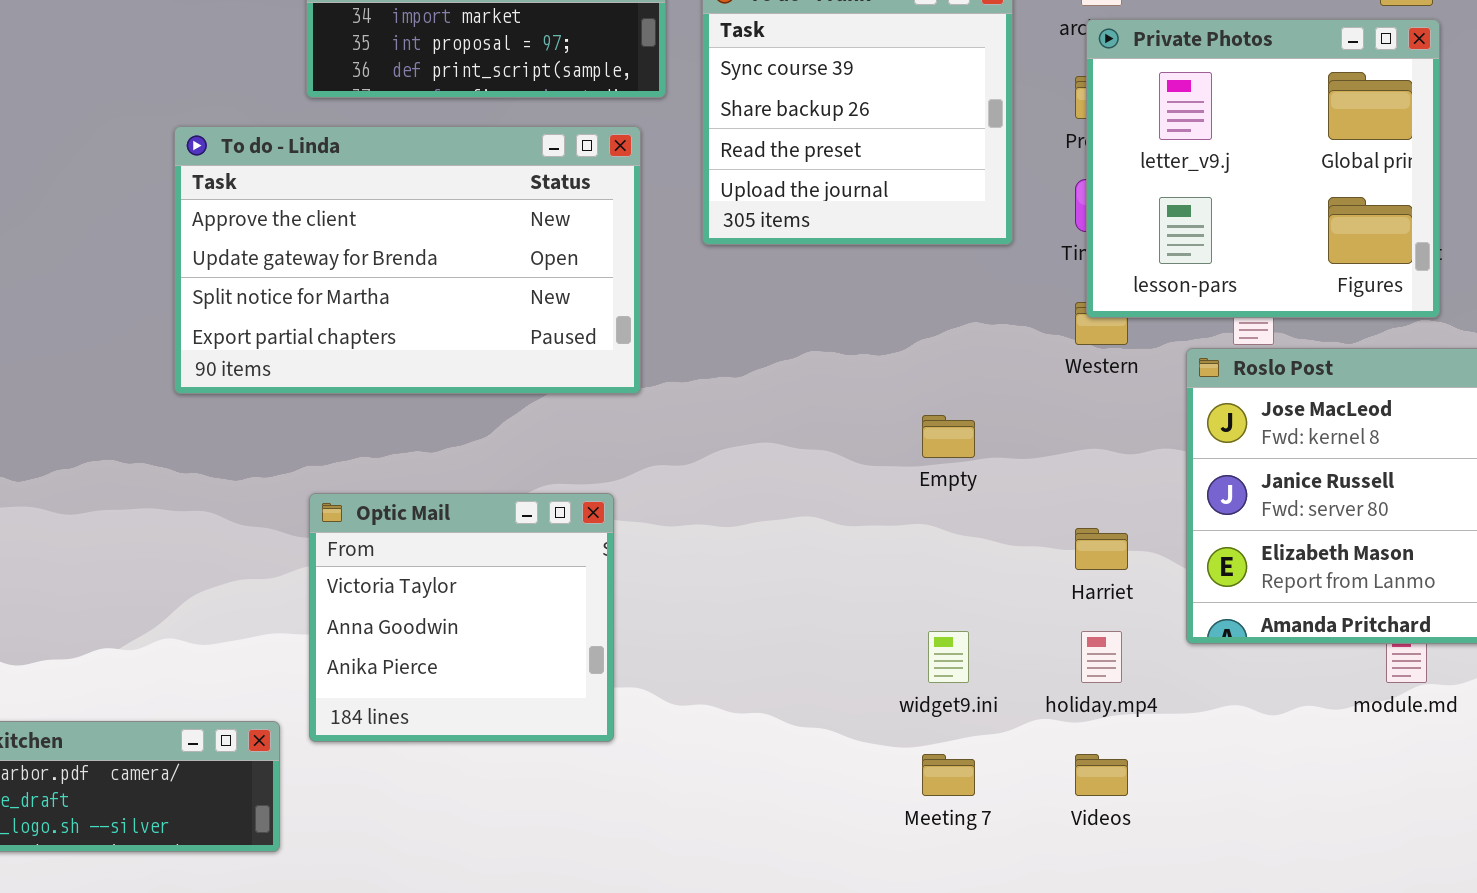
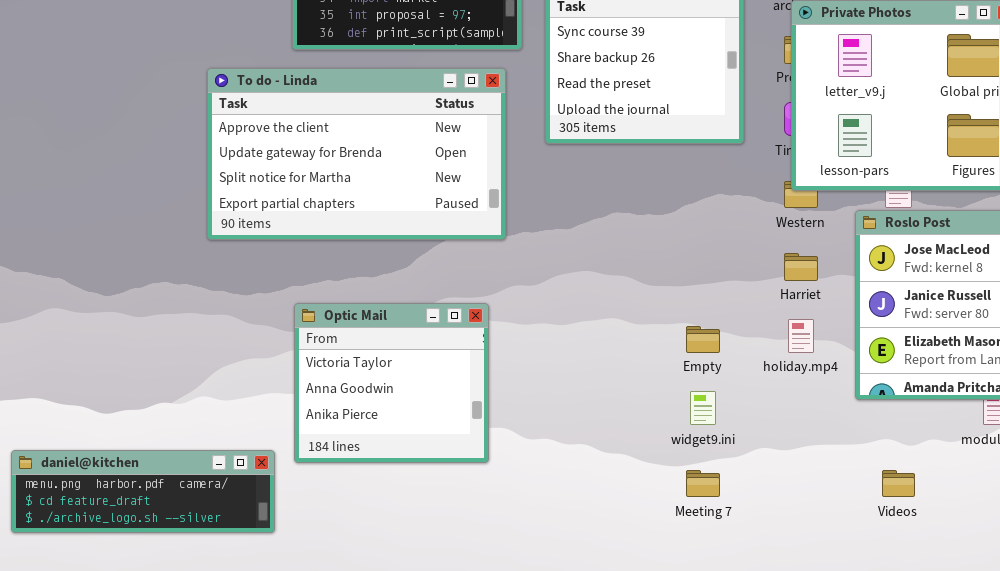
Empty: [922,415,975,458] -> [686,326,720,353], moved
Harriet: [1075,528,1128,570] -> [784,253,818,281], moved
holiday.mp4: [1081,631,1122,683] -> [788,319,814,353], moved
Videos: [1075,754,1128,796] -> [882,470,915,497], moved

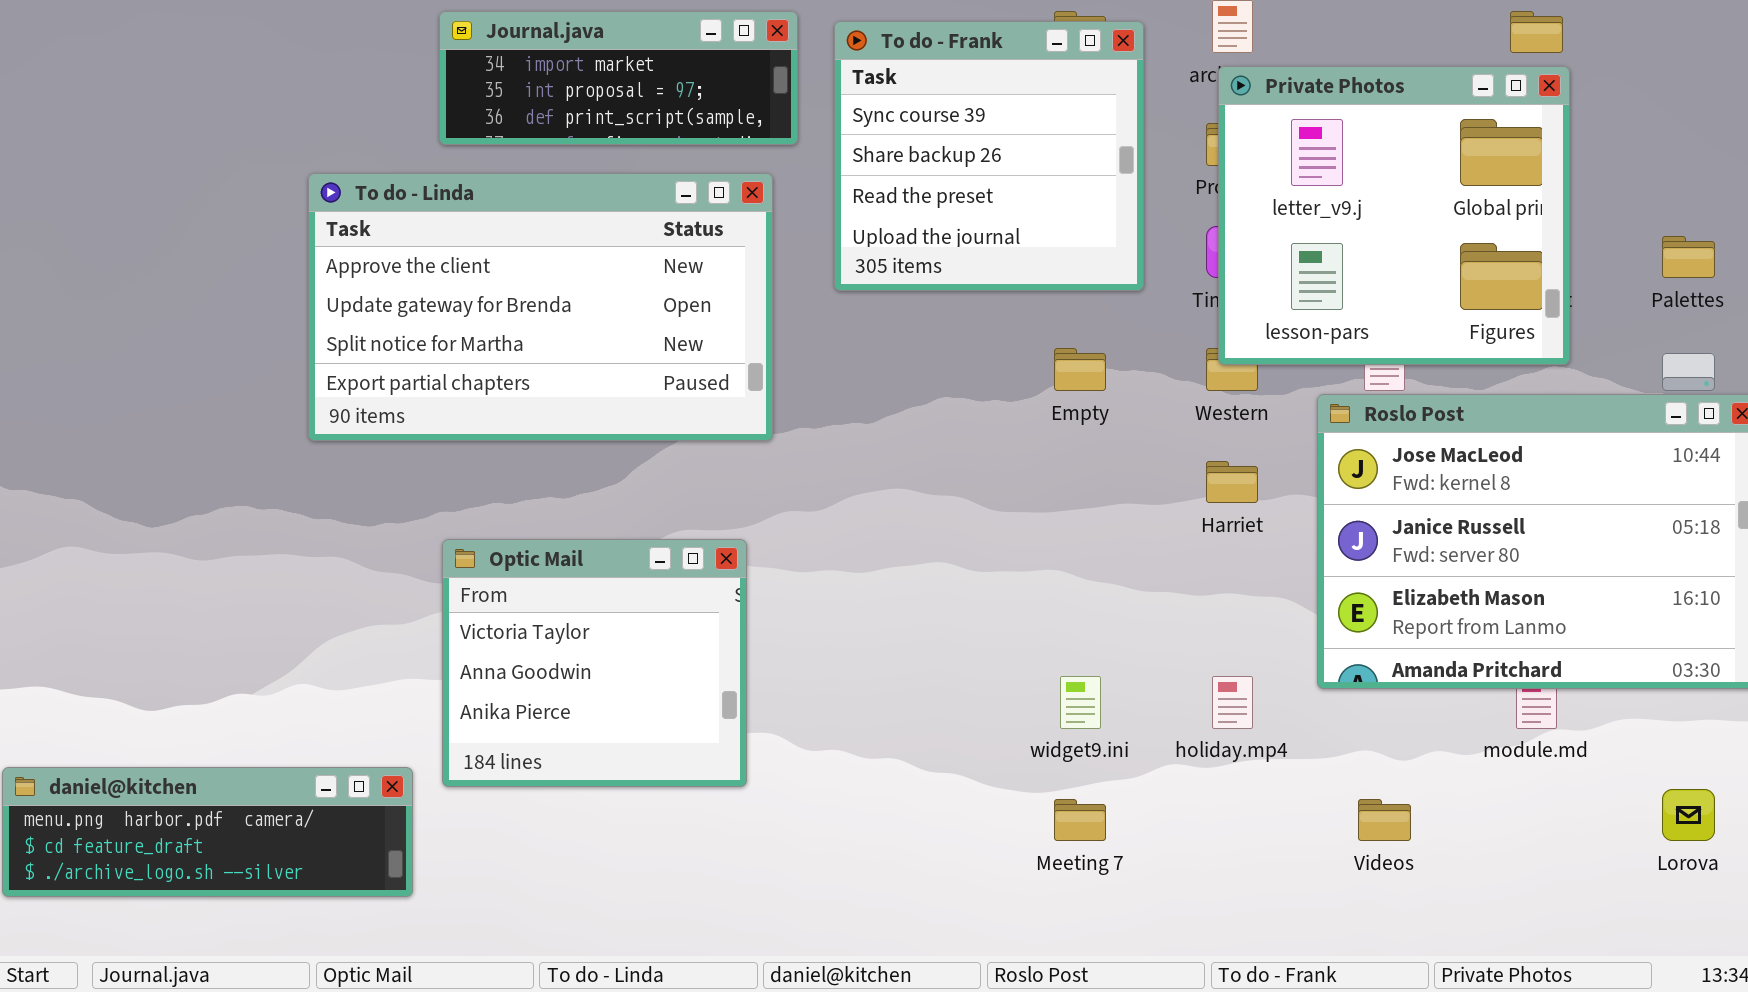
holiday.mp4: [788,319,814,353] -> [1212,676,1253,729], moved
Empty: [686,326,720,353] -> [1054,348,1106,391], moved

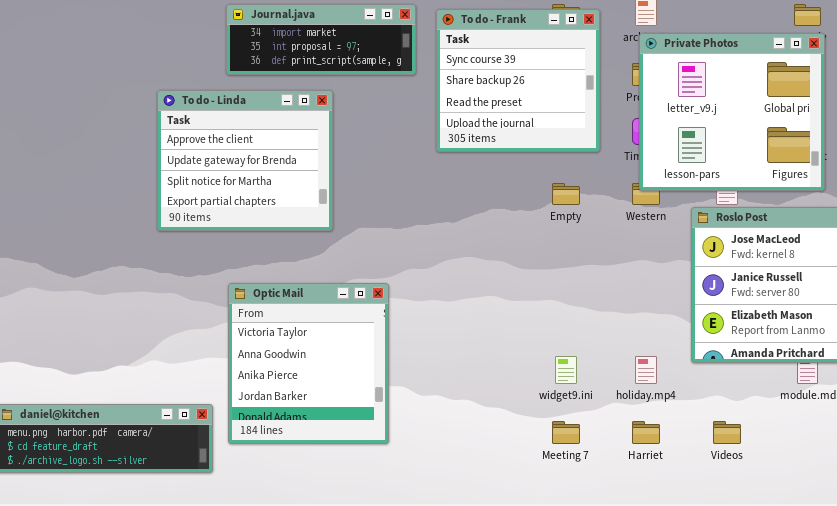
To do - Linda: [308,173,773,441] -> [157,90,333,231], resized
Harriet: [1206,461,1258,503] -> [632,421,660,444], moved
Optic Mail: [442,539,747,787] -> [228,283,389,444], resized

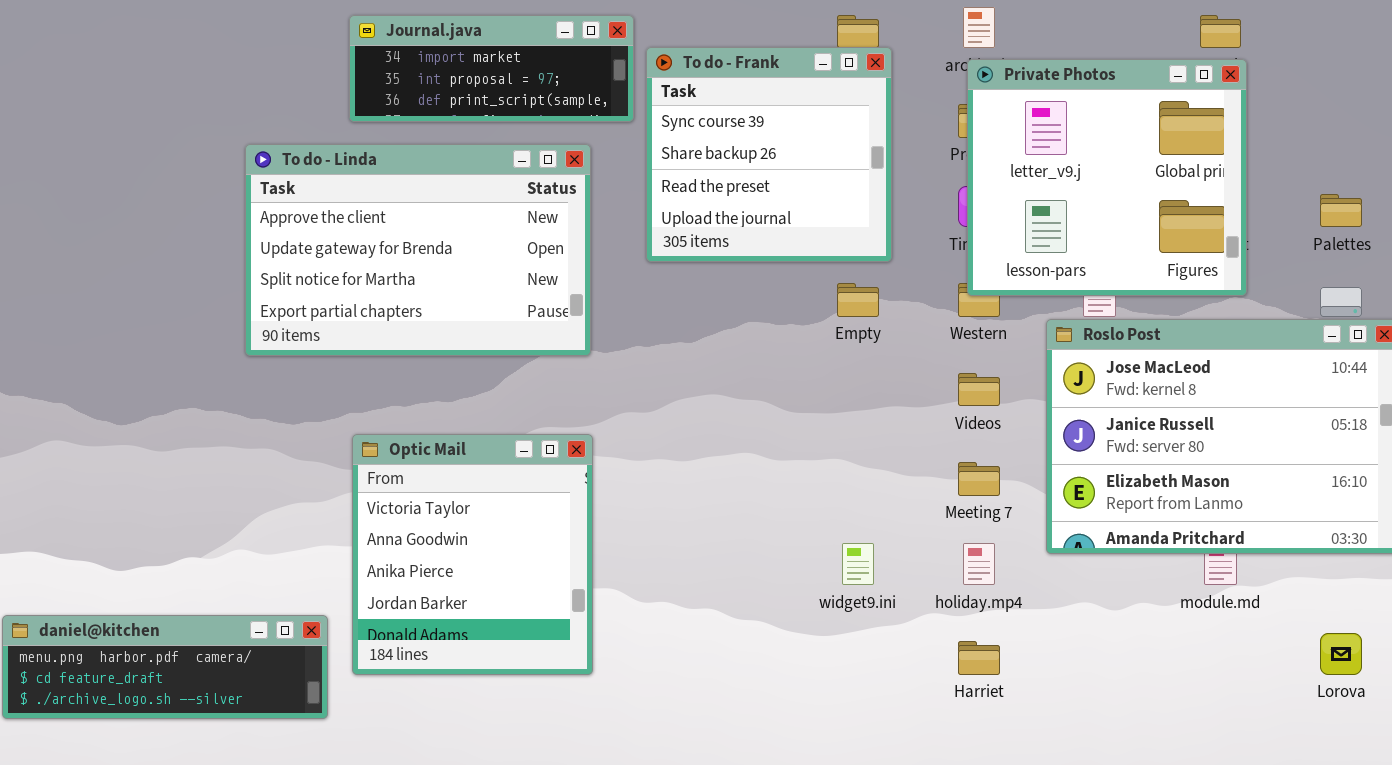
To do - Frank: [436,9,600,152] -> [646,47,892,262], moved
To do - Linda: [157,90,333,231] -> [245,144,591,356], resized
Meeting 7: [552,421,580,444] -> [958,462,1000,496], moved
Videos: [713,421,741,444] -> [958,373,1000,406], moved

